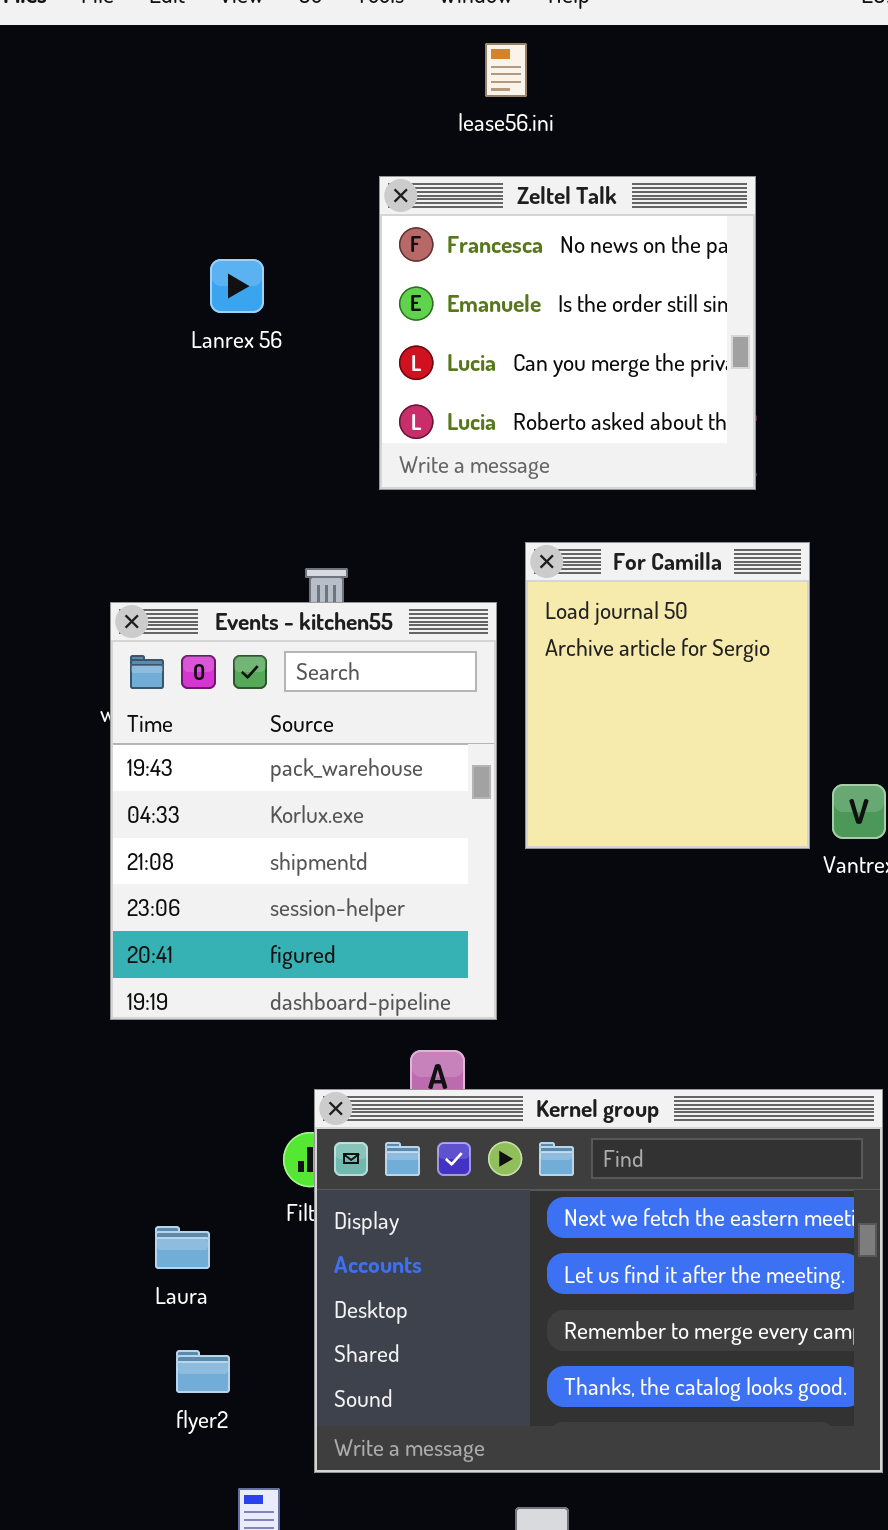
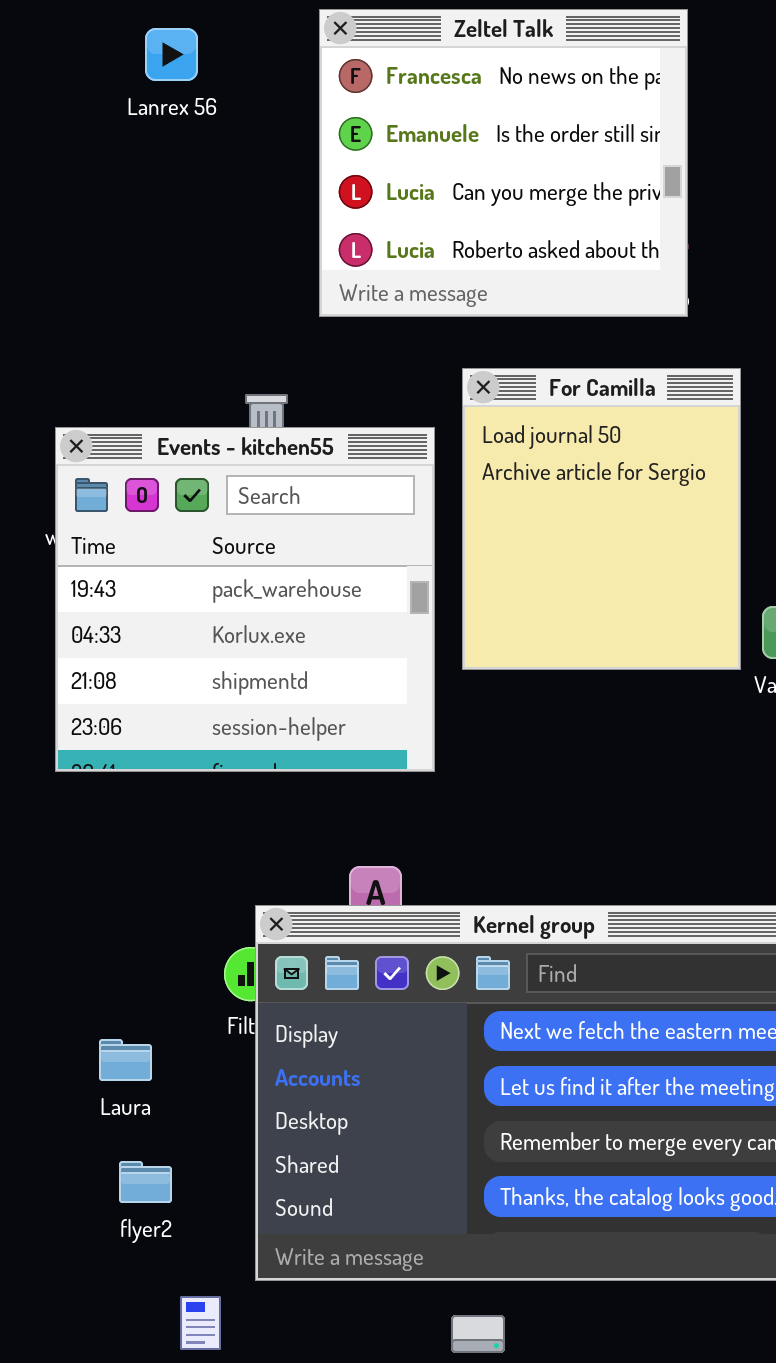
Lanrex 56: [210,259,264,313] -> [145,28,198,81], moved
Events - kitchen55: [110,602,497,1020] -> [55,427,435,772], resized

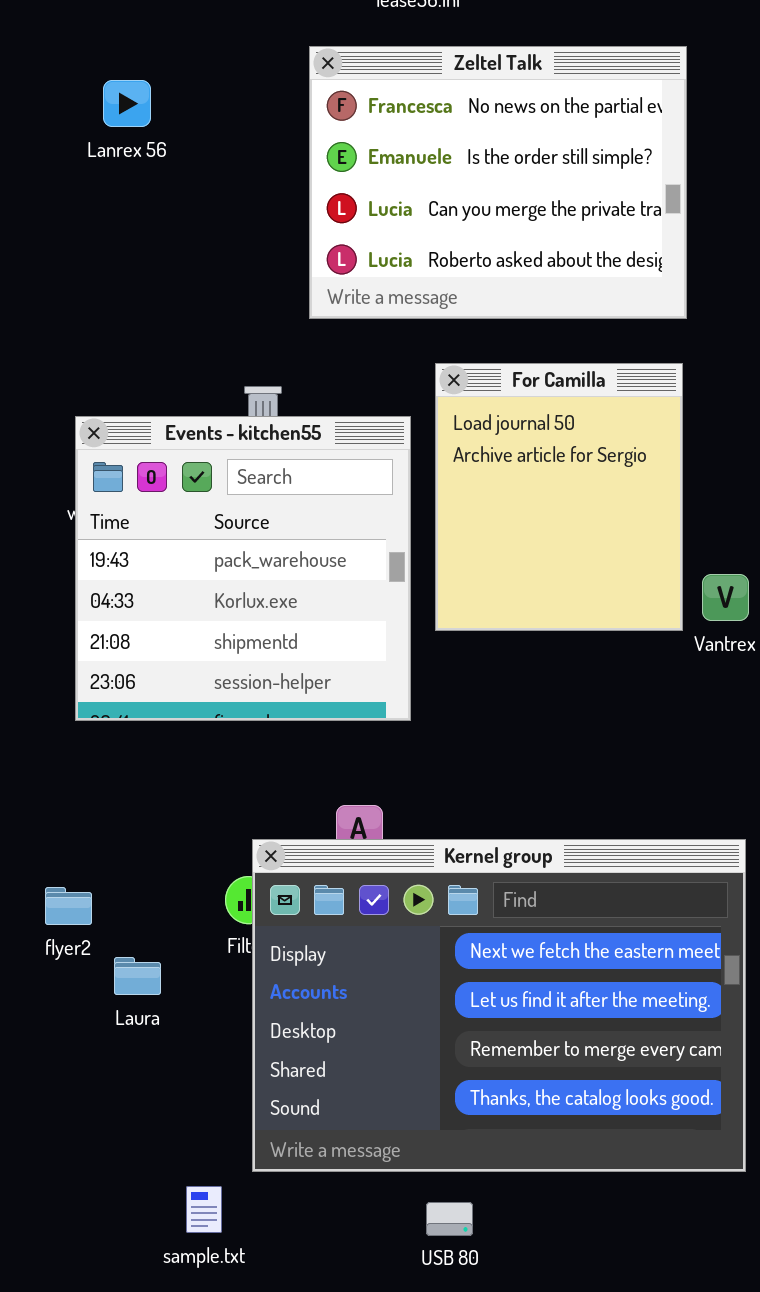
Zeltel Talk: [319,9,688,317] -> [309,46,687,319], resized
Lanrex 56: [145,28,198,81] -> [103,80,151,127], moved
flyer2: [119,1161,172,1203] -> [45,887,92,925], moved

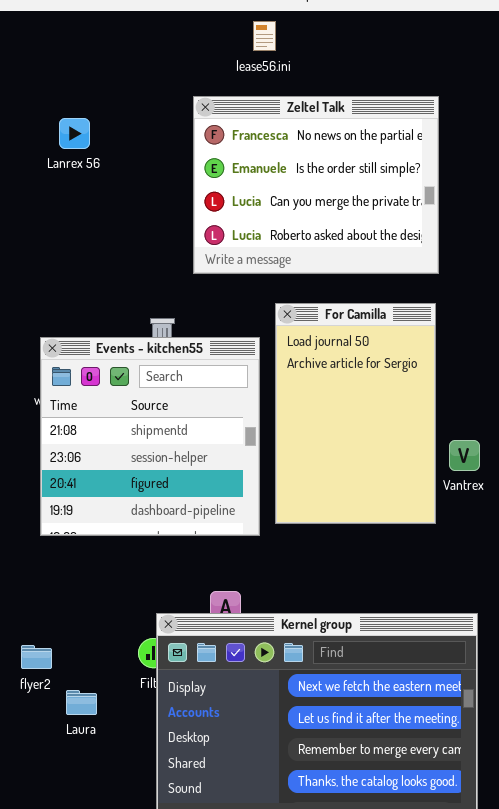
For Camilla: [435,363,683,631] -> [275,303,436,524], resized
Events - kitchen55: [75,416,411,721] -> [40,337,260,536], scrolled down 2 rows

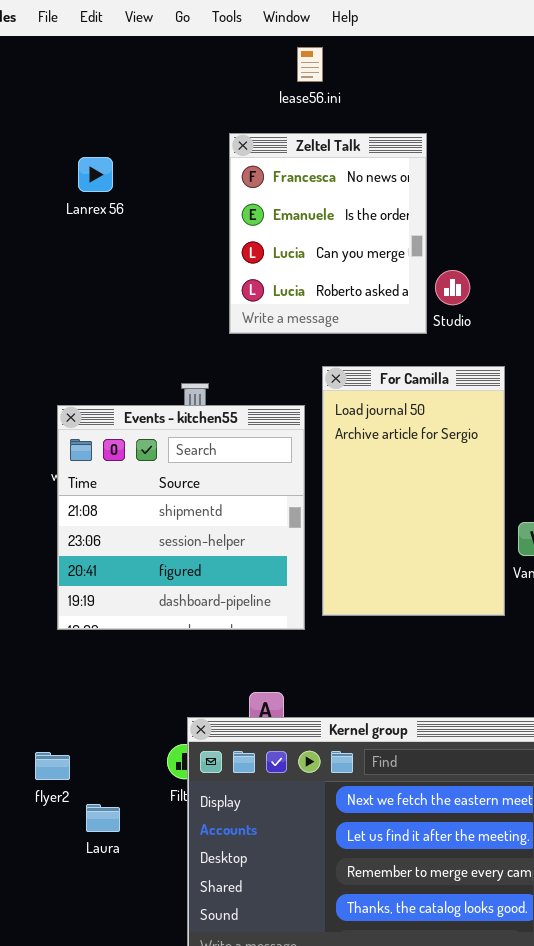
Zeltel Talk: [193,96,439,274] -> [229,133,427,334], resized

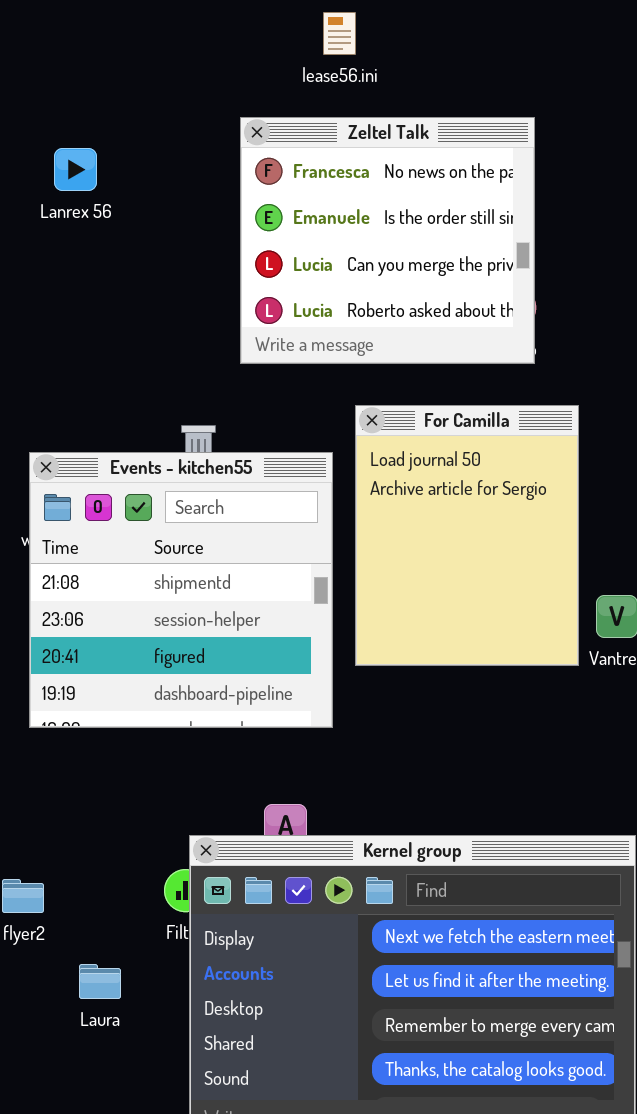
Zeltel Talk: [229,133,427,334] -> [240,117,535,364], resized
For Camilla: [322,366,505,616] -> [355,405,579,666], resized
Laura: [86,804,120,832] -> [79,964,121,999], moved

